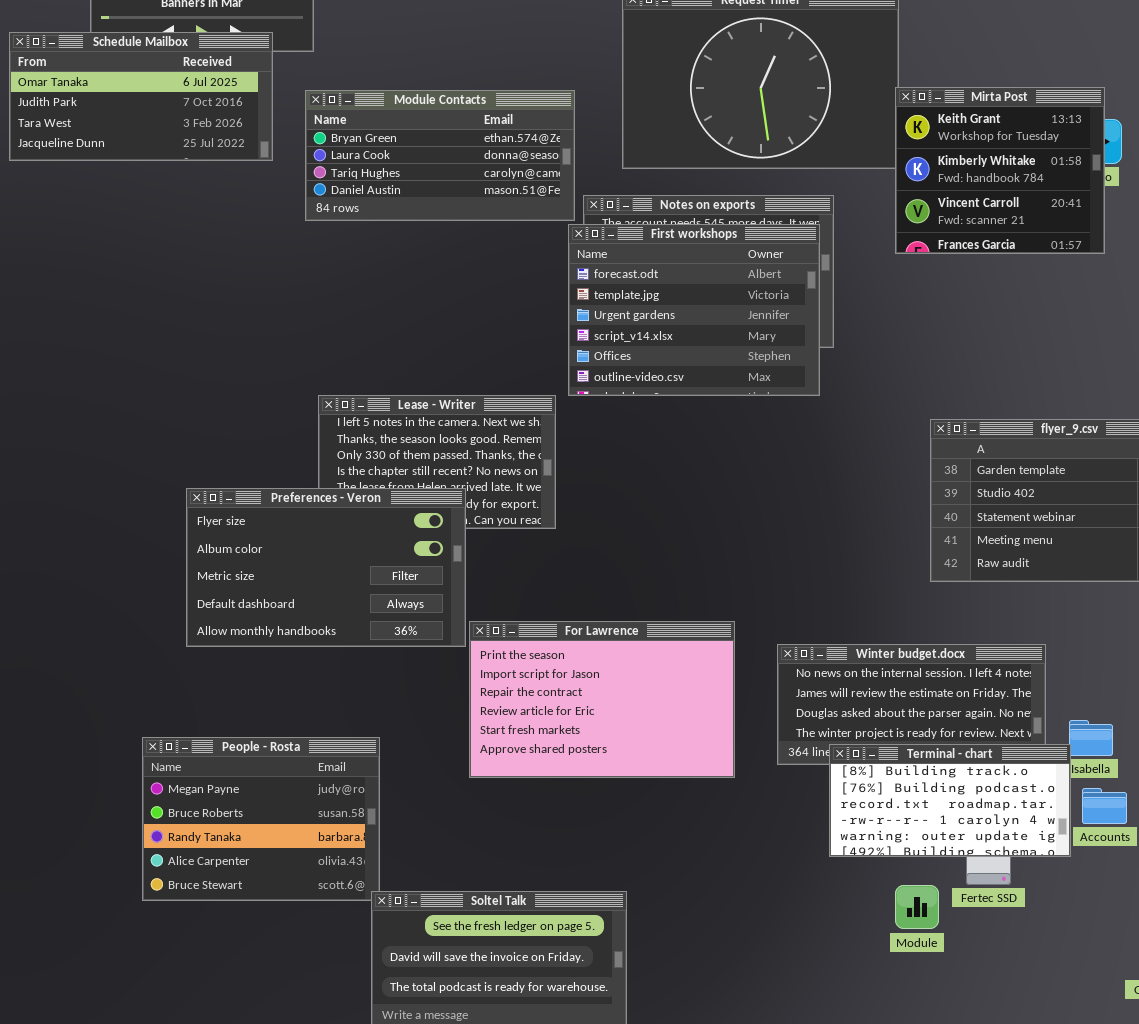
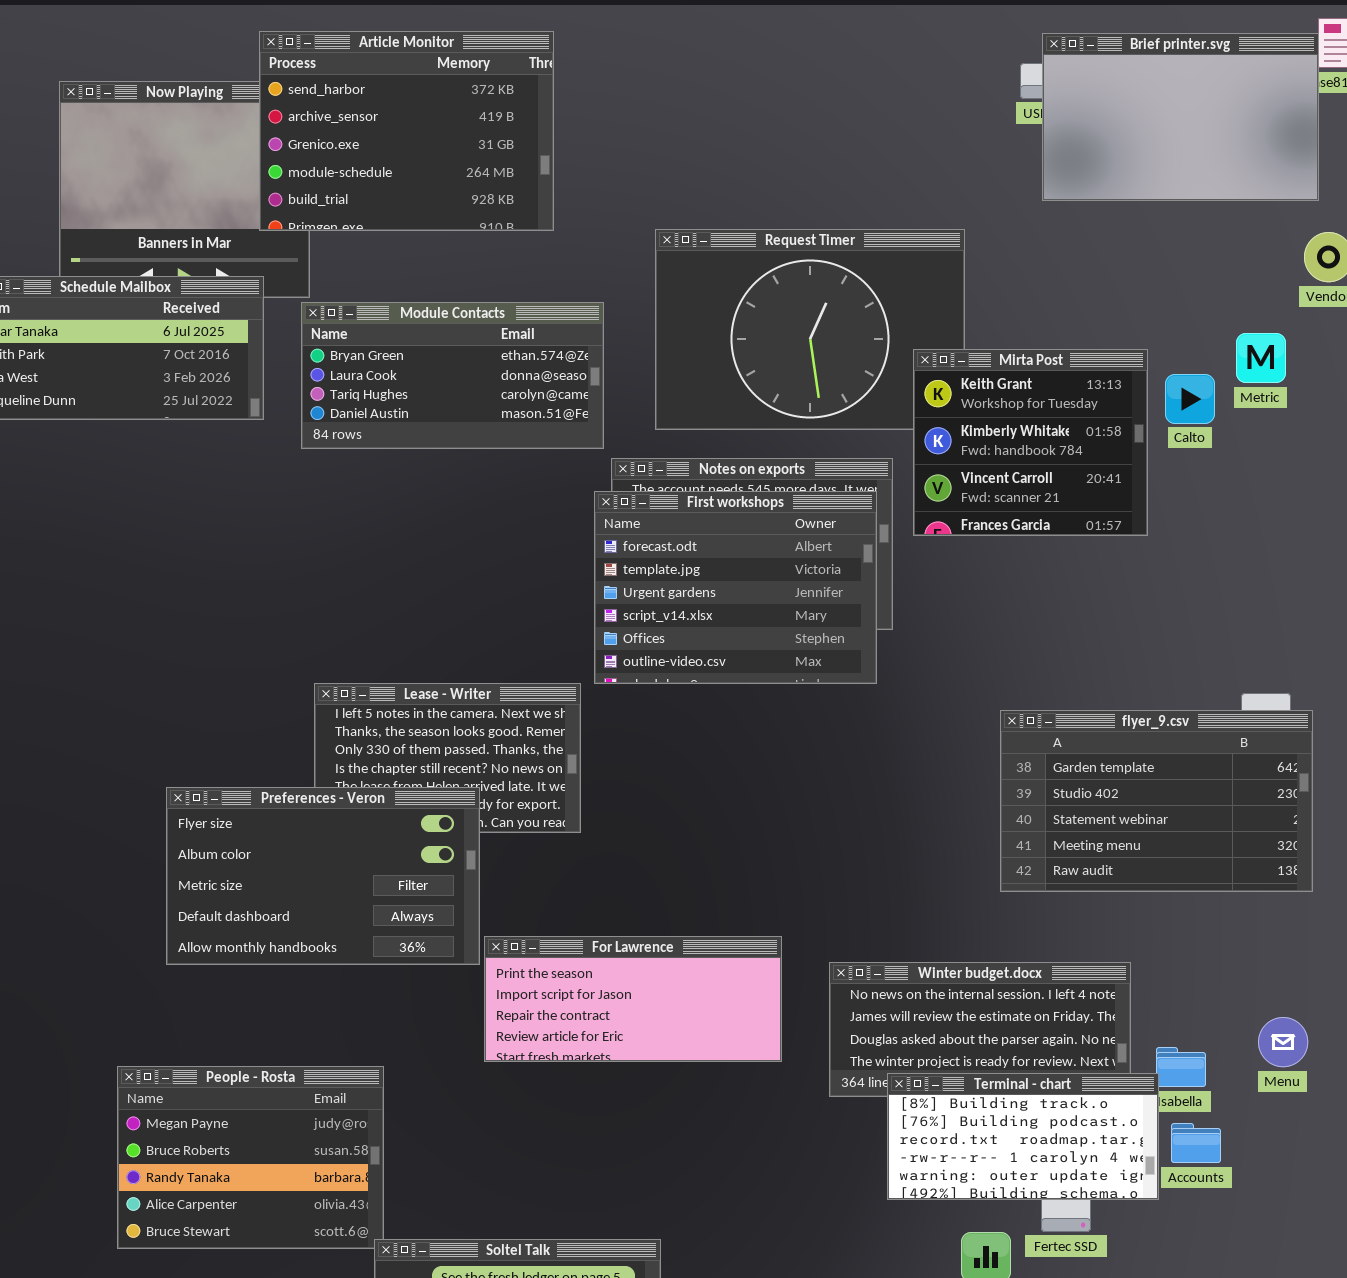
Mirta Post: [895,87,1105,254] -> [913,349,1148,536], moved
Module Contacts: [305,90,575,221] -> [301,302,604,449], moved
For Lawrence: [469,621,735,778] -> [484,936,782,1062], resized

